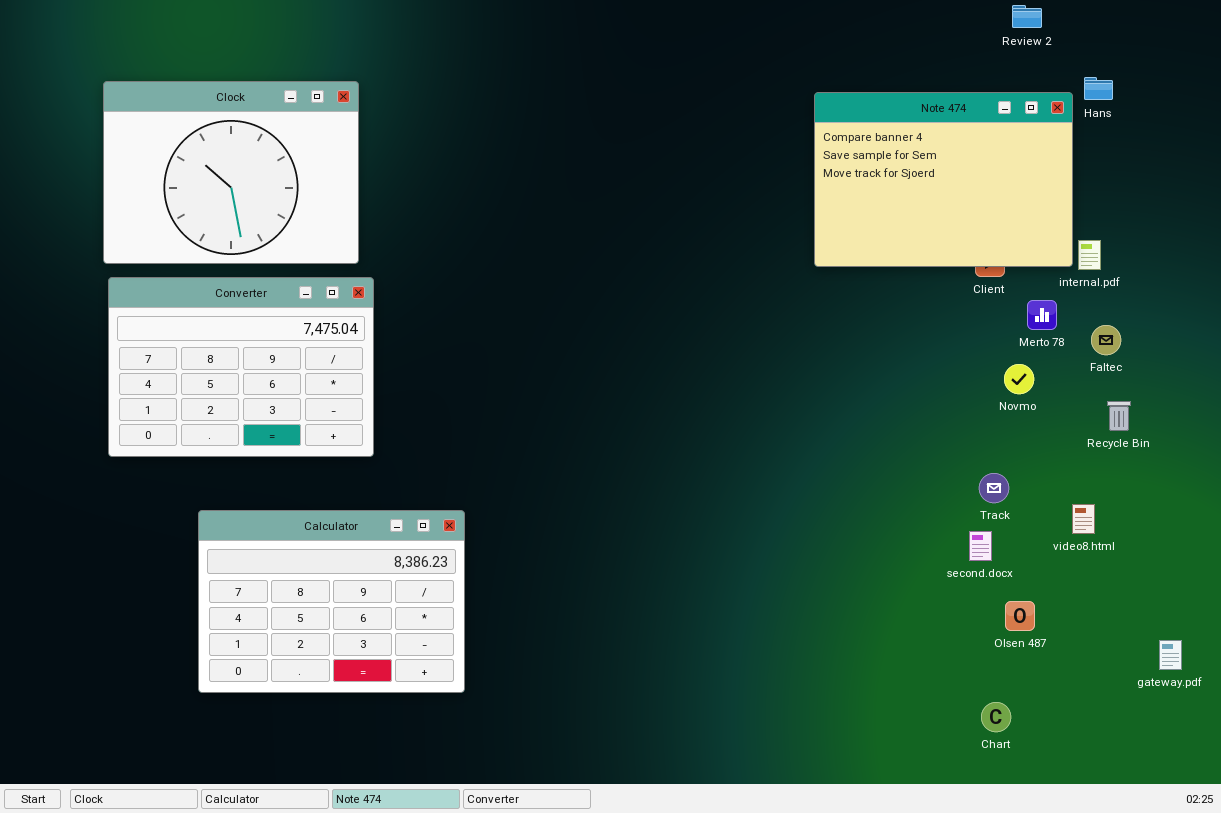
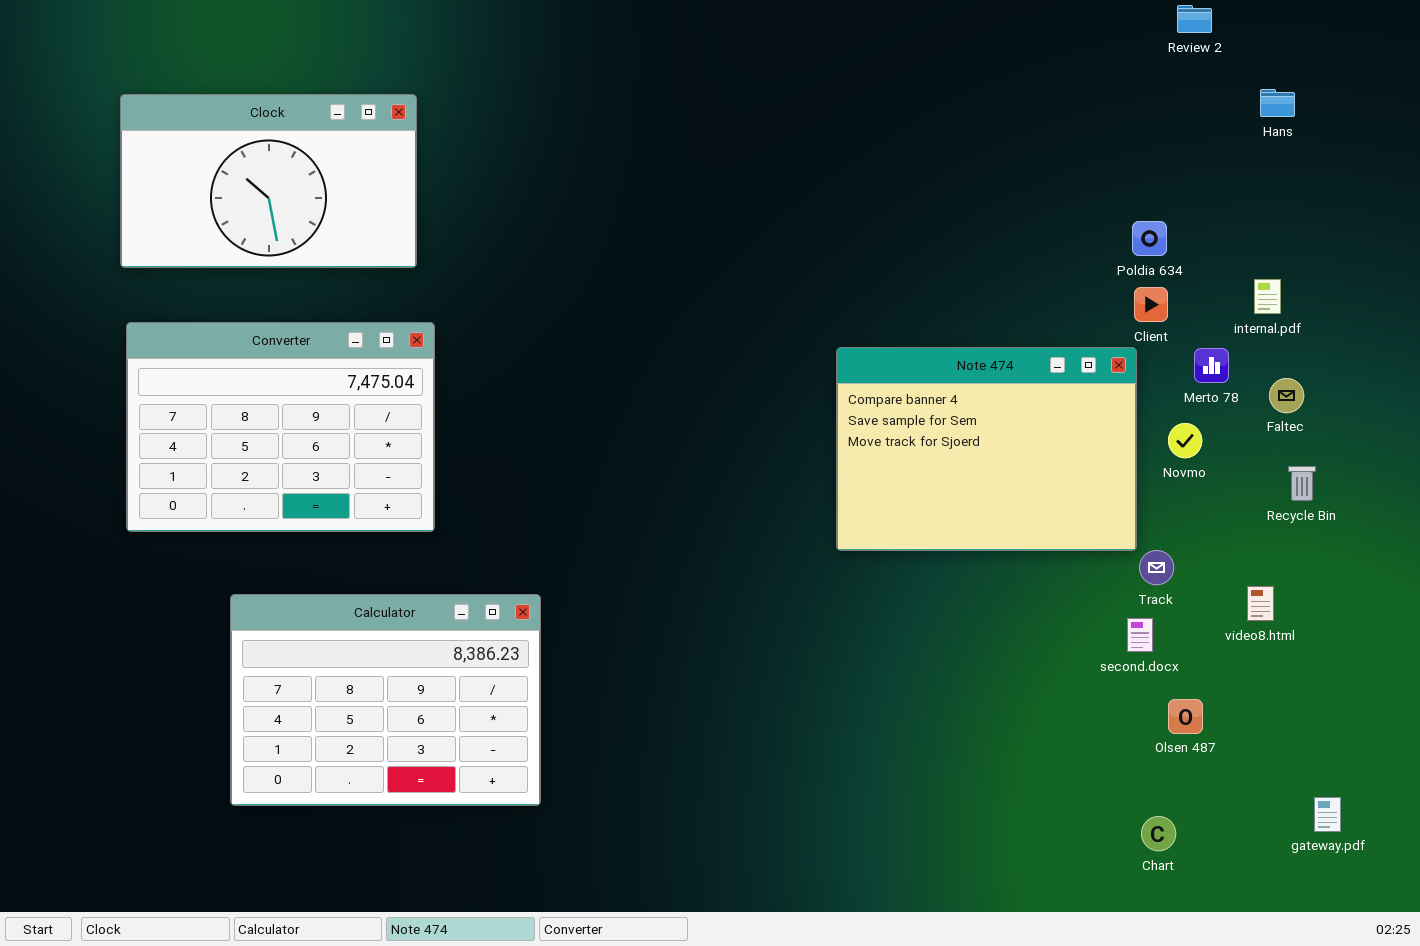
Clock: [103,81,359,264] -> [120,94,417,268], resized
Note 474: [814,92,1073,267] -> [836,347,1137,551], moved
gateway.pdf: [1159,640,1182,670] -> [1314,797,1341,832], moved

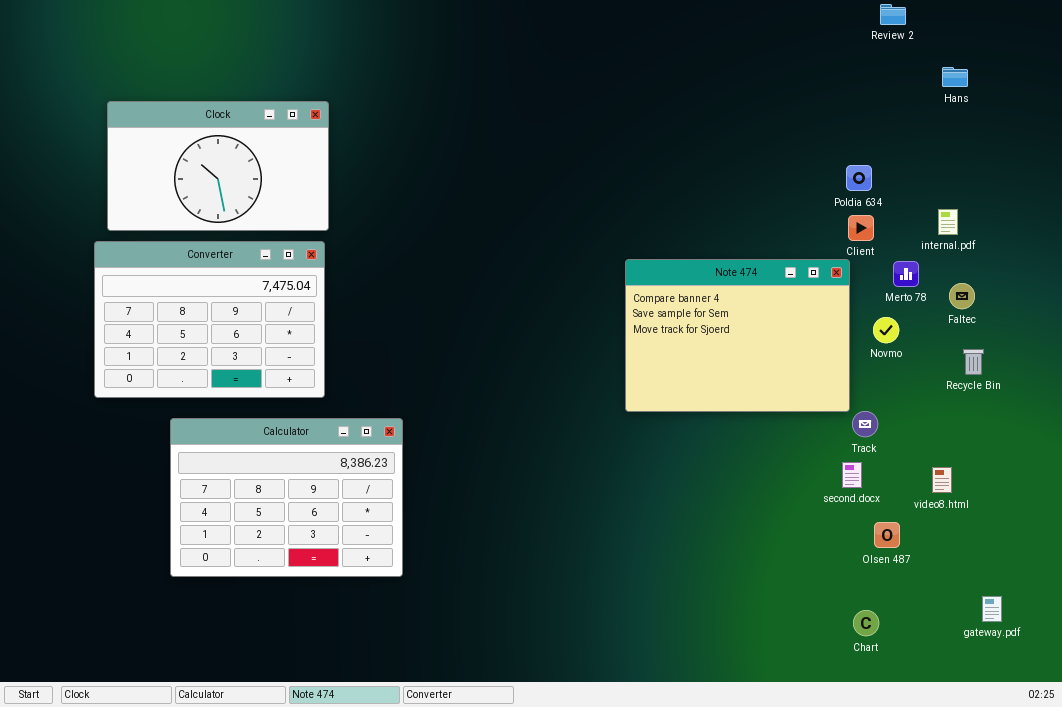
Clock: [120,94,417,268] -> [107,101,329,231], moved
video8.html: [1247,586,1274,621] -> [932,467,952,493], moved
Calculator: [230,594,541,806] -> [170,418,403,577], moved

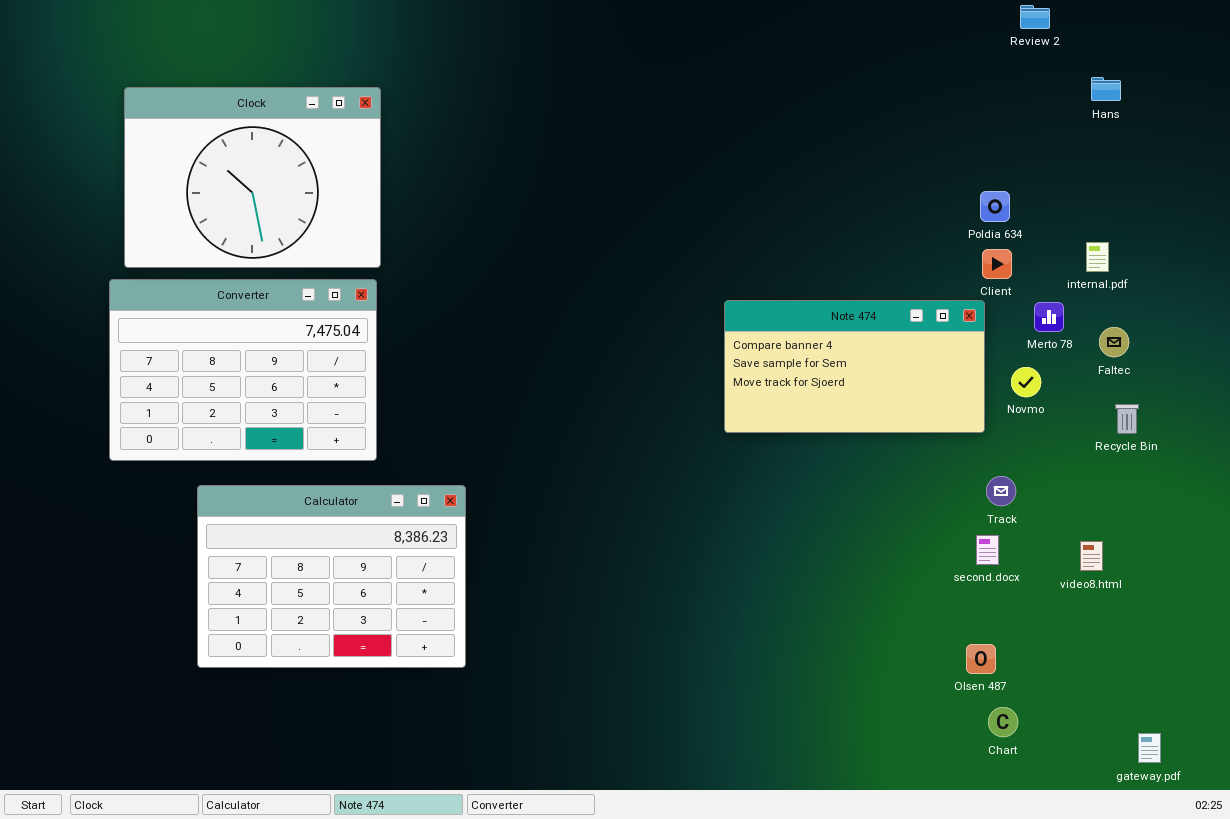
Clock: [107,101,329,231] -> [124,87,381,268], resized
Note 474: [625,259,850,412] -> [724,300,985,433], resized
Olsen 487: [874,522,900,548] -> [966,644,996,674], moved
gateway.pdf: [982,596,1002,622] -> [1138,733,1161,763], moved

